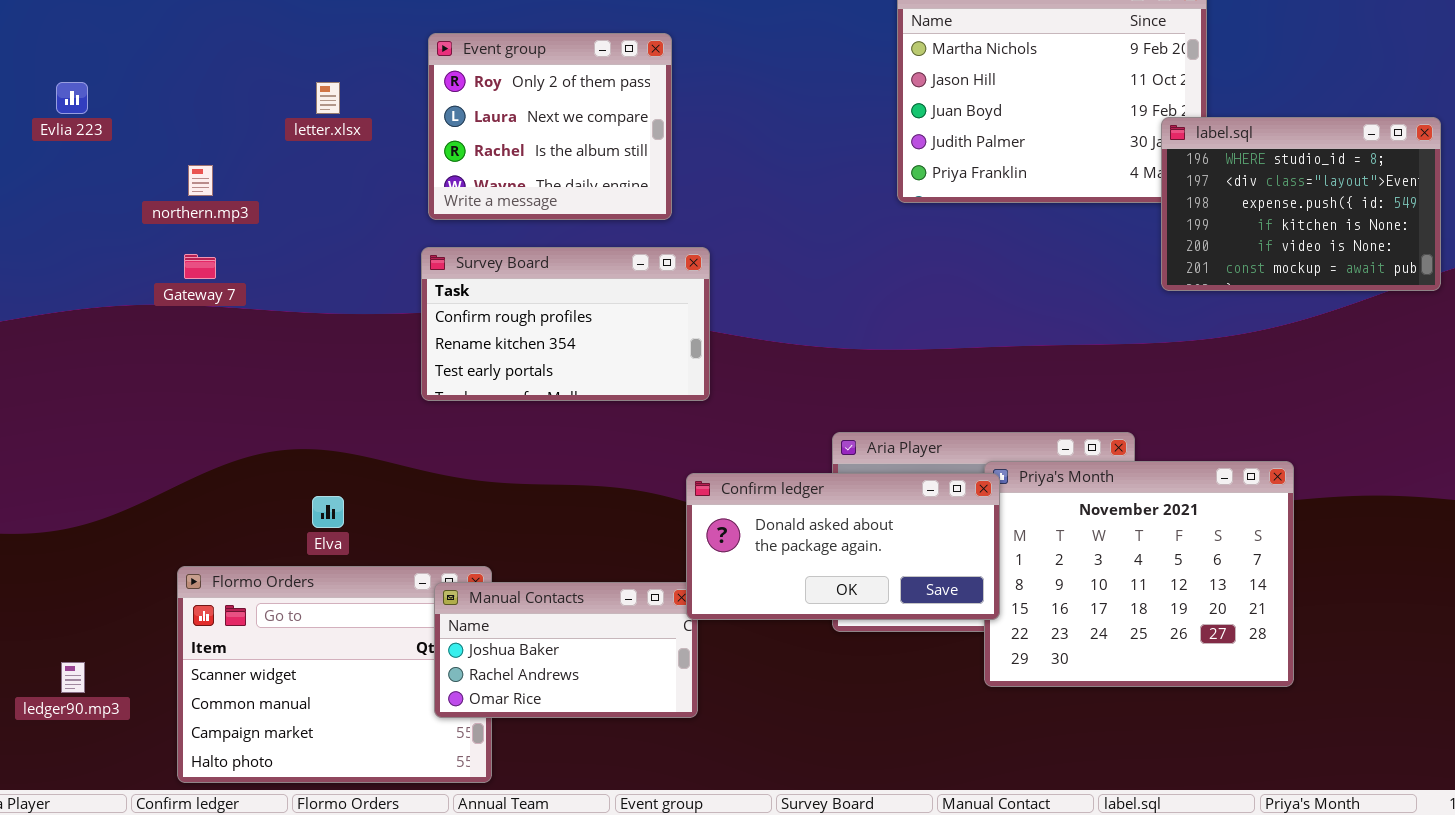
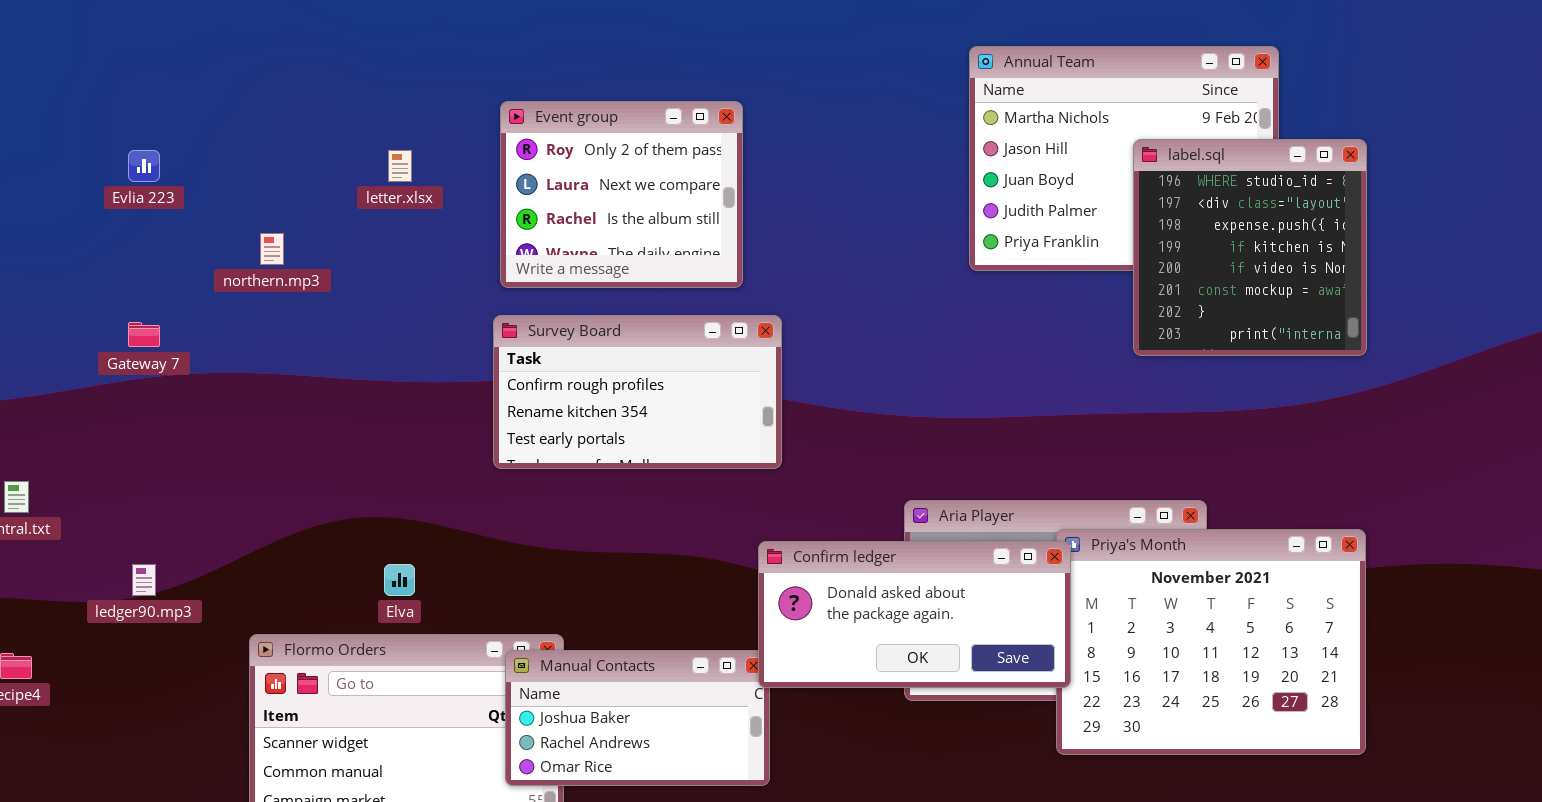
label.sql: [1161,117,1441,291] -> [1133,139,1367,356], moved, resized
Gateway 7: [184,254,216,279] -> [128,322,160,347], moved
ledger90.mp3: [61,662,85,693] -> [132,564,156,596], moved

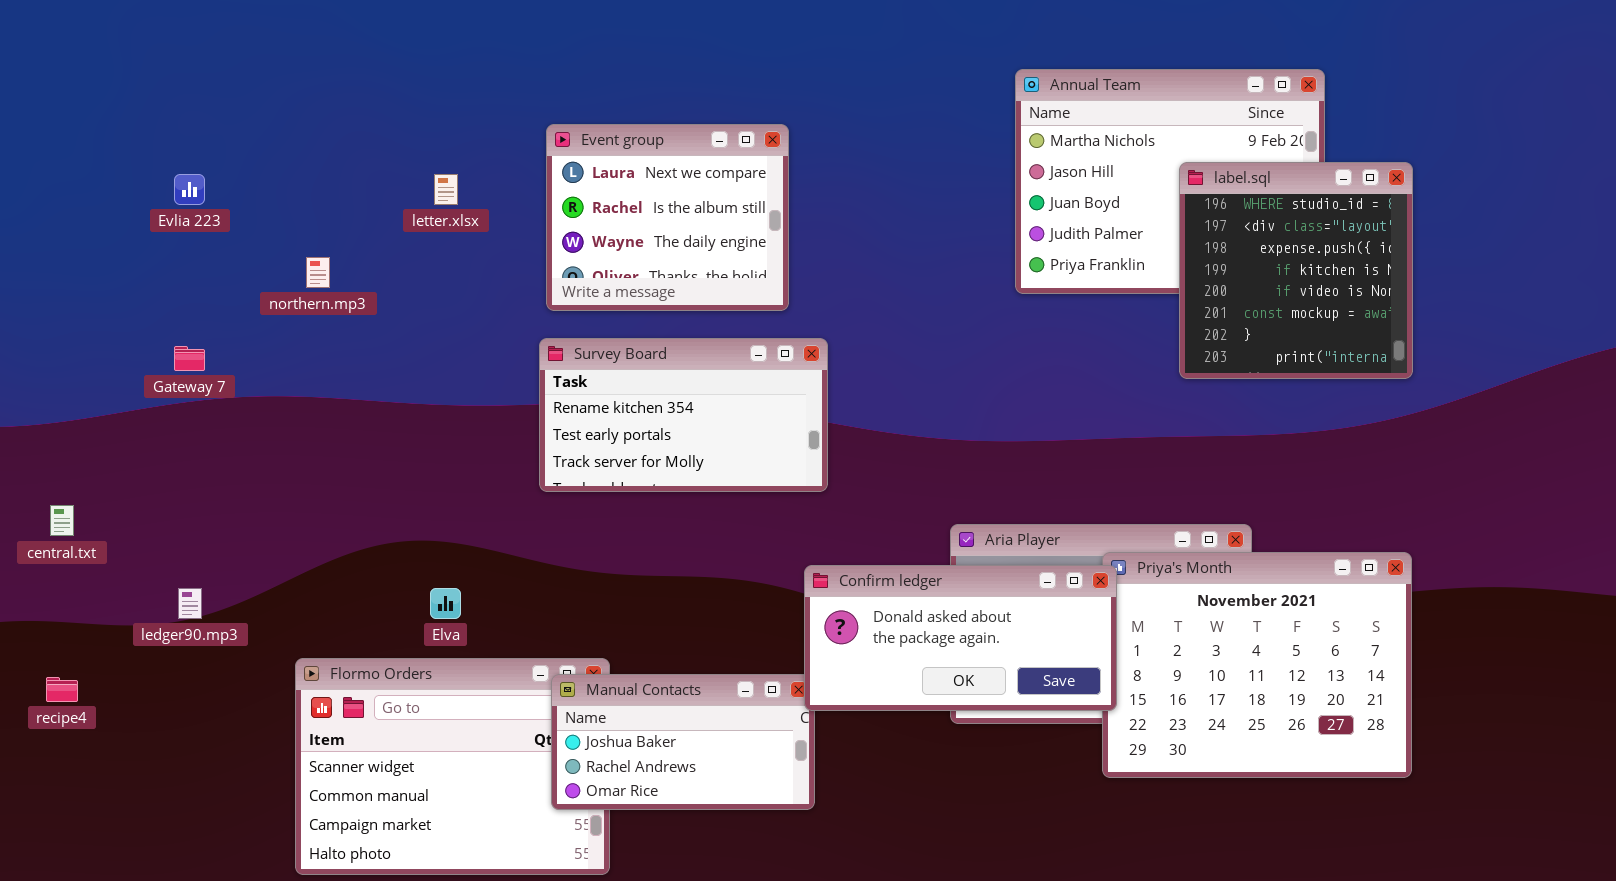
Event group: [500,101,743,288] -> [546,124,789,311], scrolled down 1 row
Survey Board: [493,315,782,469] -> [539,338,828,492], scrolled down 1 row

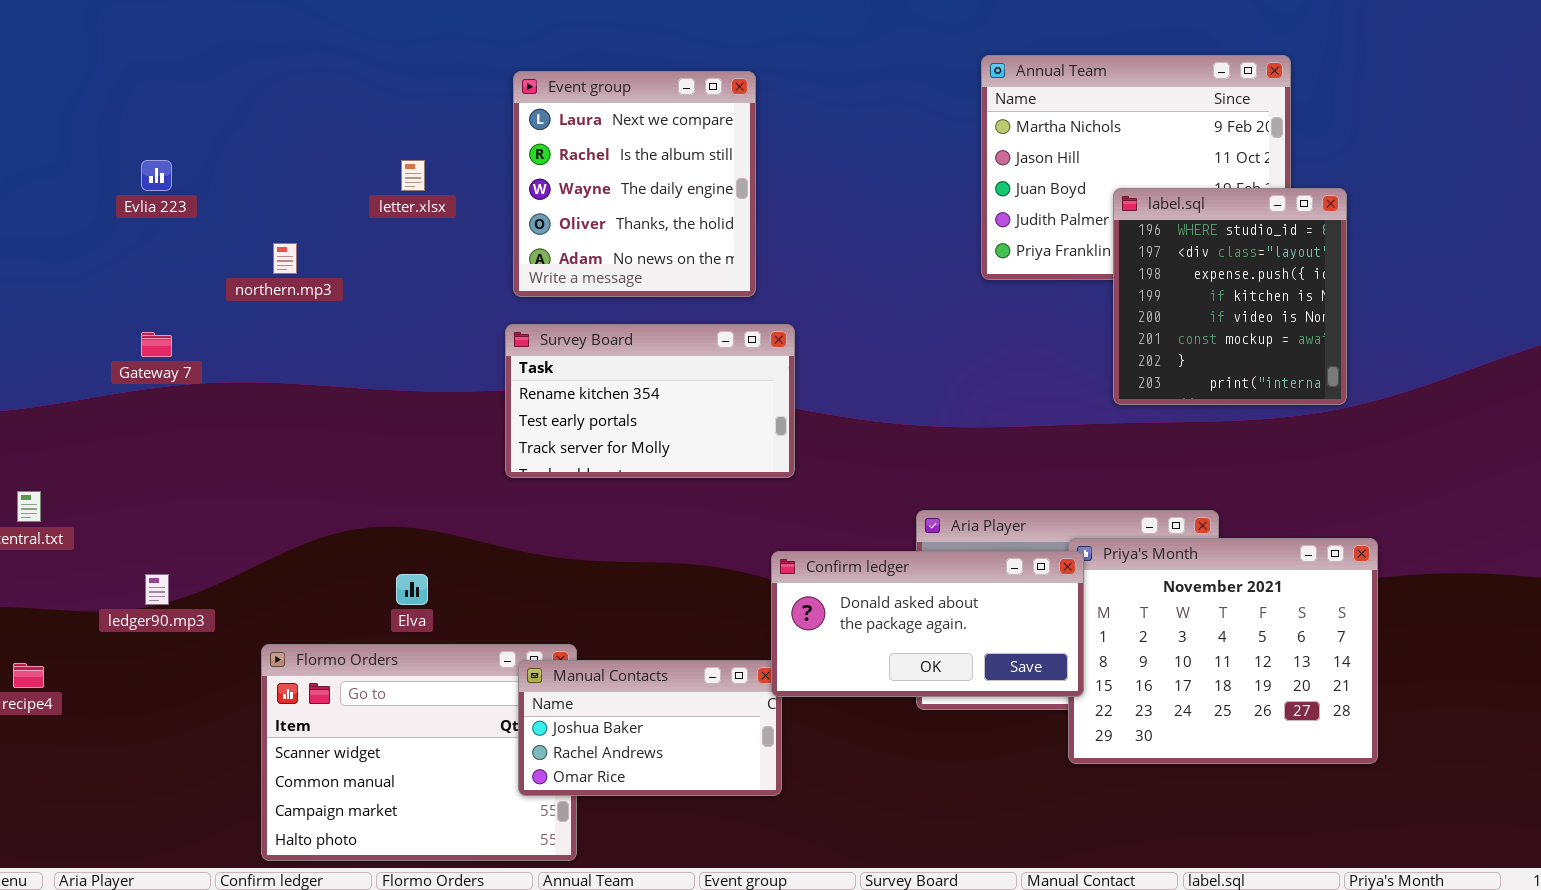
Event group: [546,124,789,311] -> [513,71,756,297], resized
label.sql: [1179,162,1413,379] -> [1113,188,1347,405], moved

